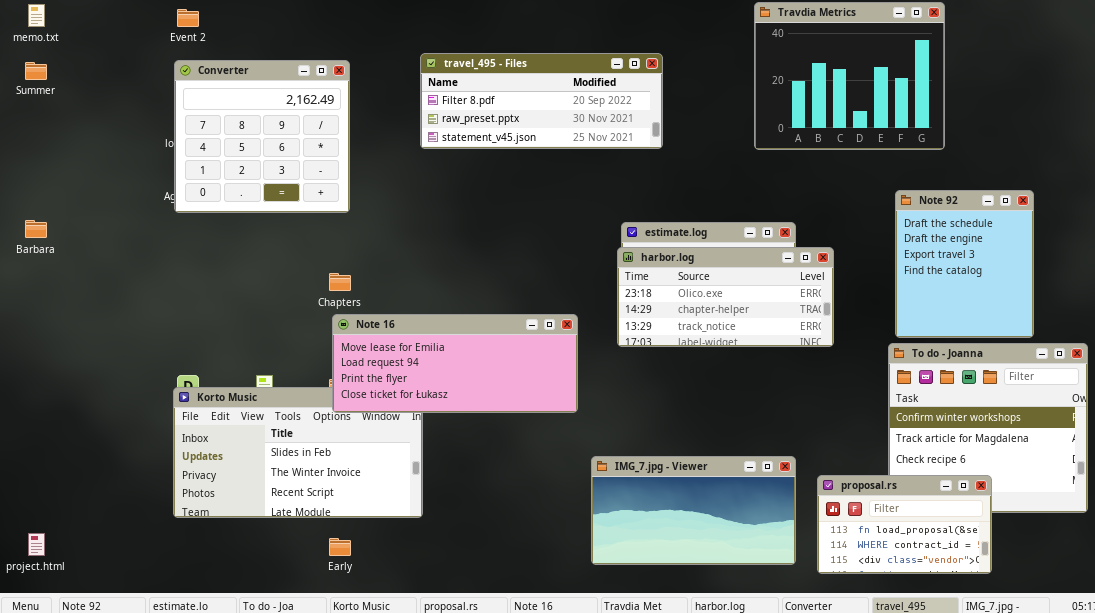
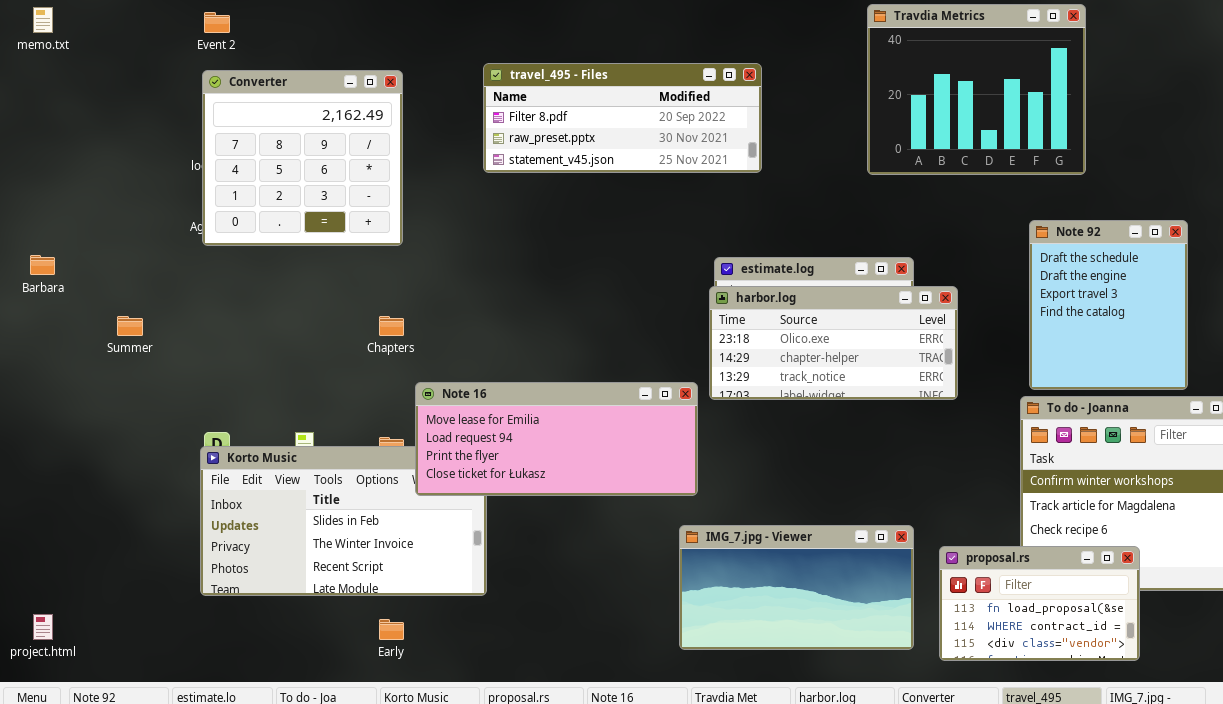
Summer: [25,62,47,80] -> [117,316,143,336], moved
Note 16: [332,314,578,413] -> [415,382,698,496], moved

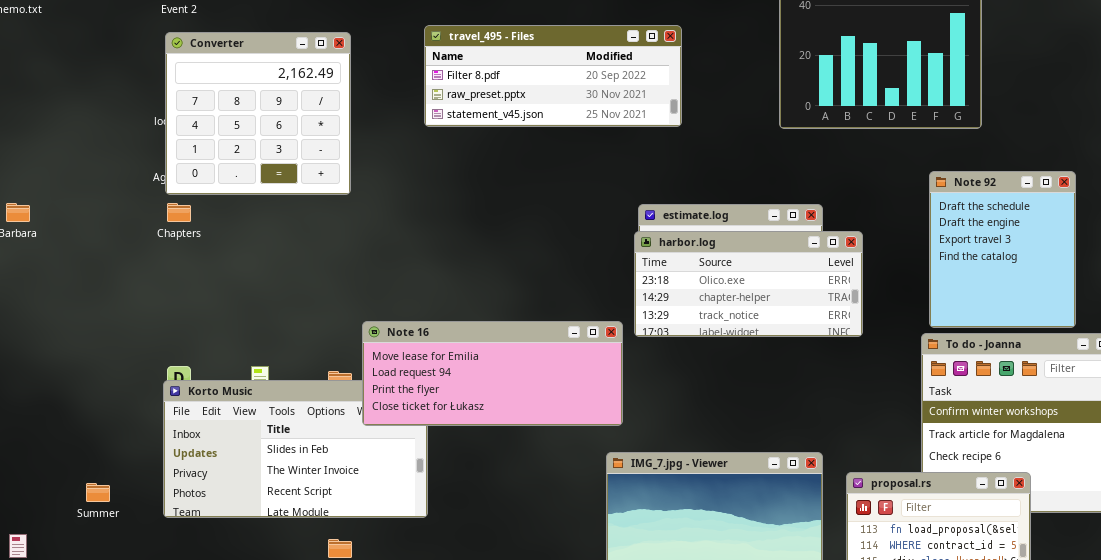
Summer: [117,316,143,336] -> [86,483,110,502], moved
Chapters: [379,316,404,336] -> [167,203,191,222], moved

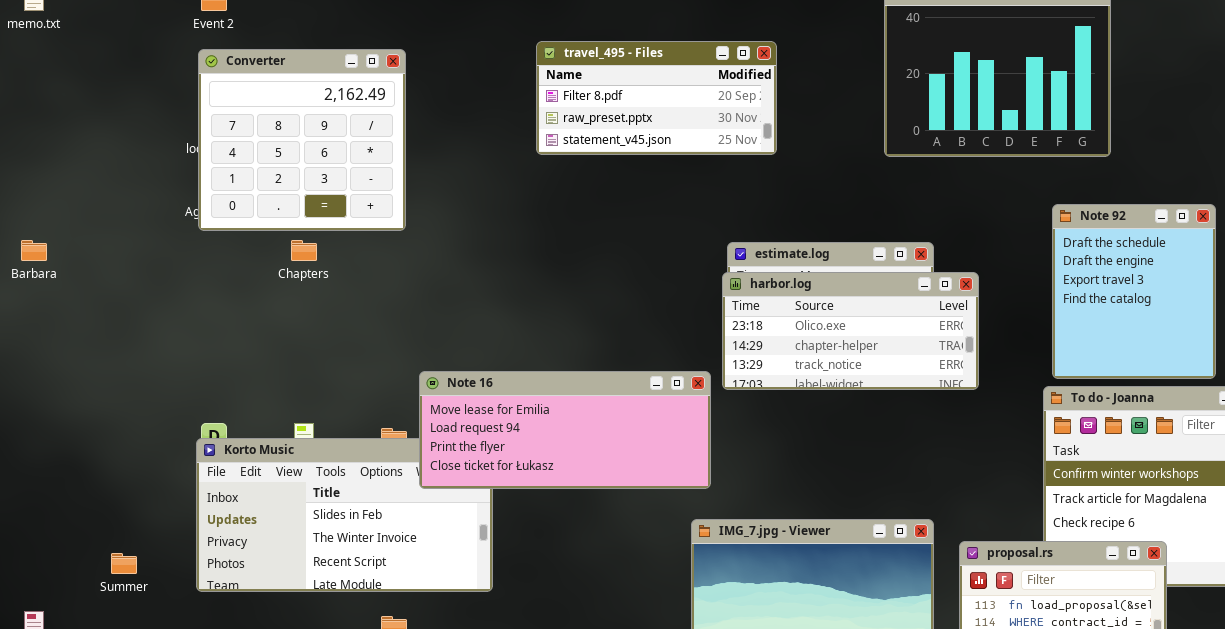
travel_495 - Files: [424,25,682,127] -> [536,41,777,155], resized
Chapters: [167,203,191,222] -> [291,240,317,261], moved

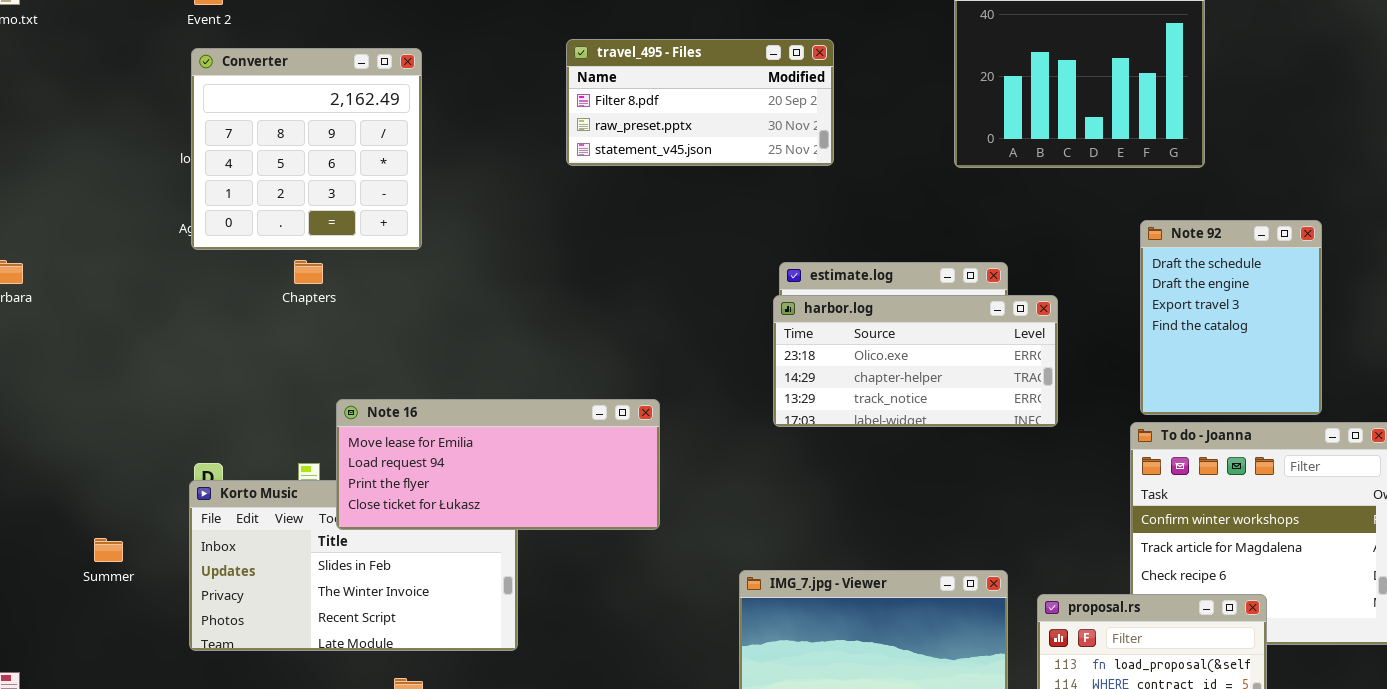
Note 16: [419,371,711,489] -> [336,399,660,530], moved
Summer: [111,553,137,574] -> [94,538,123,562], moved

